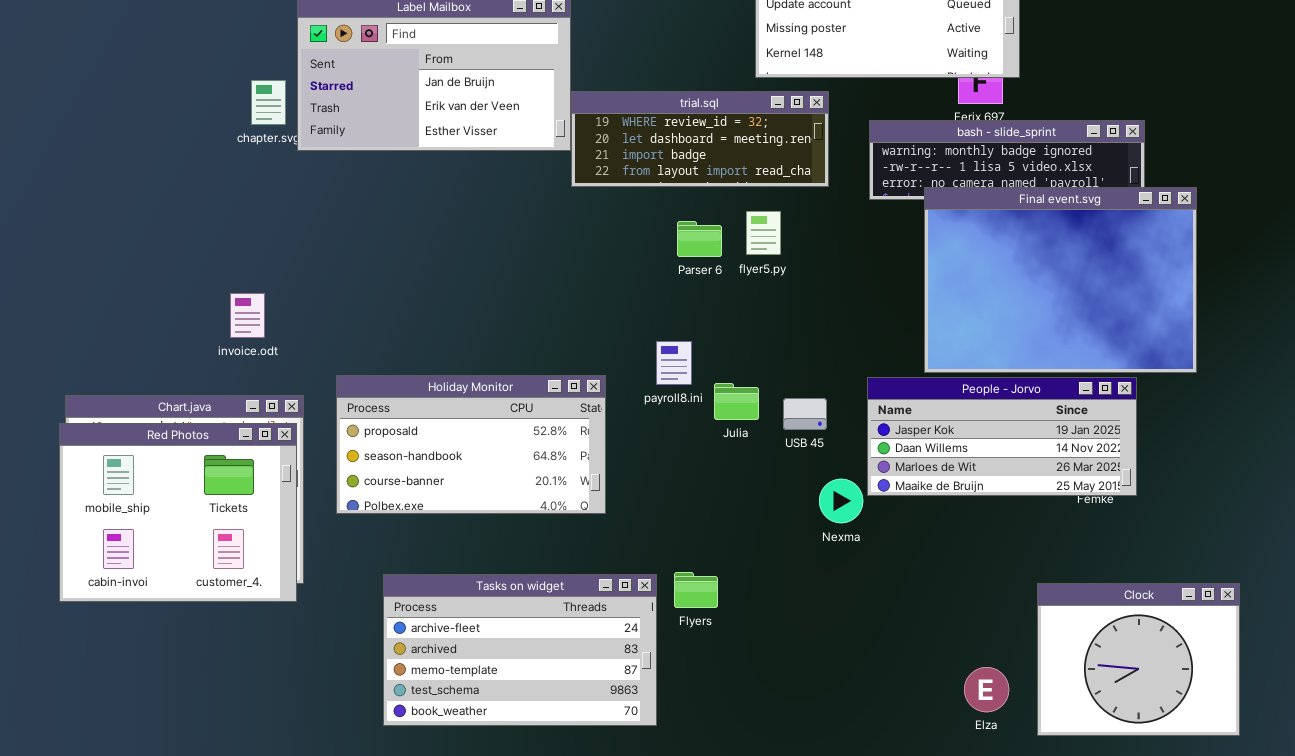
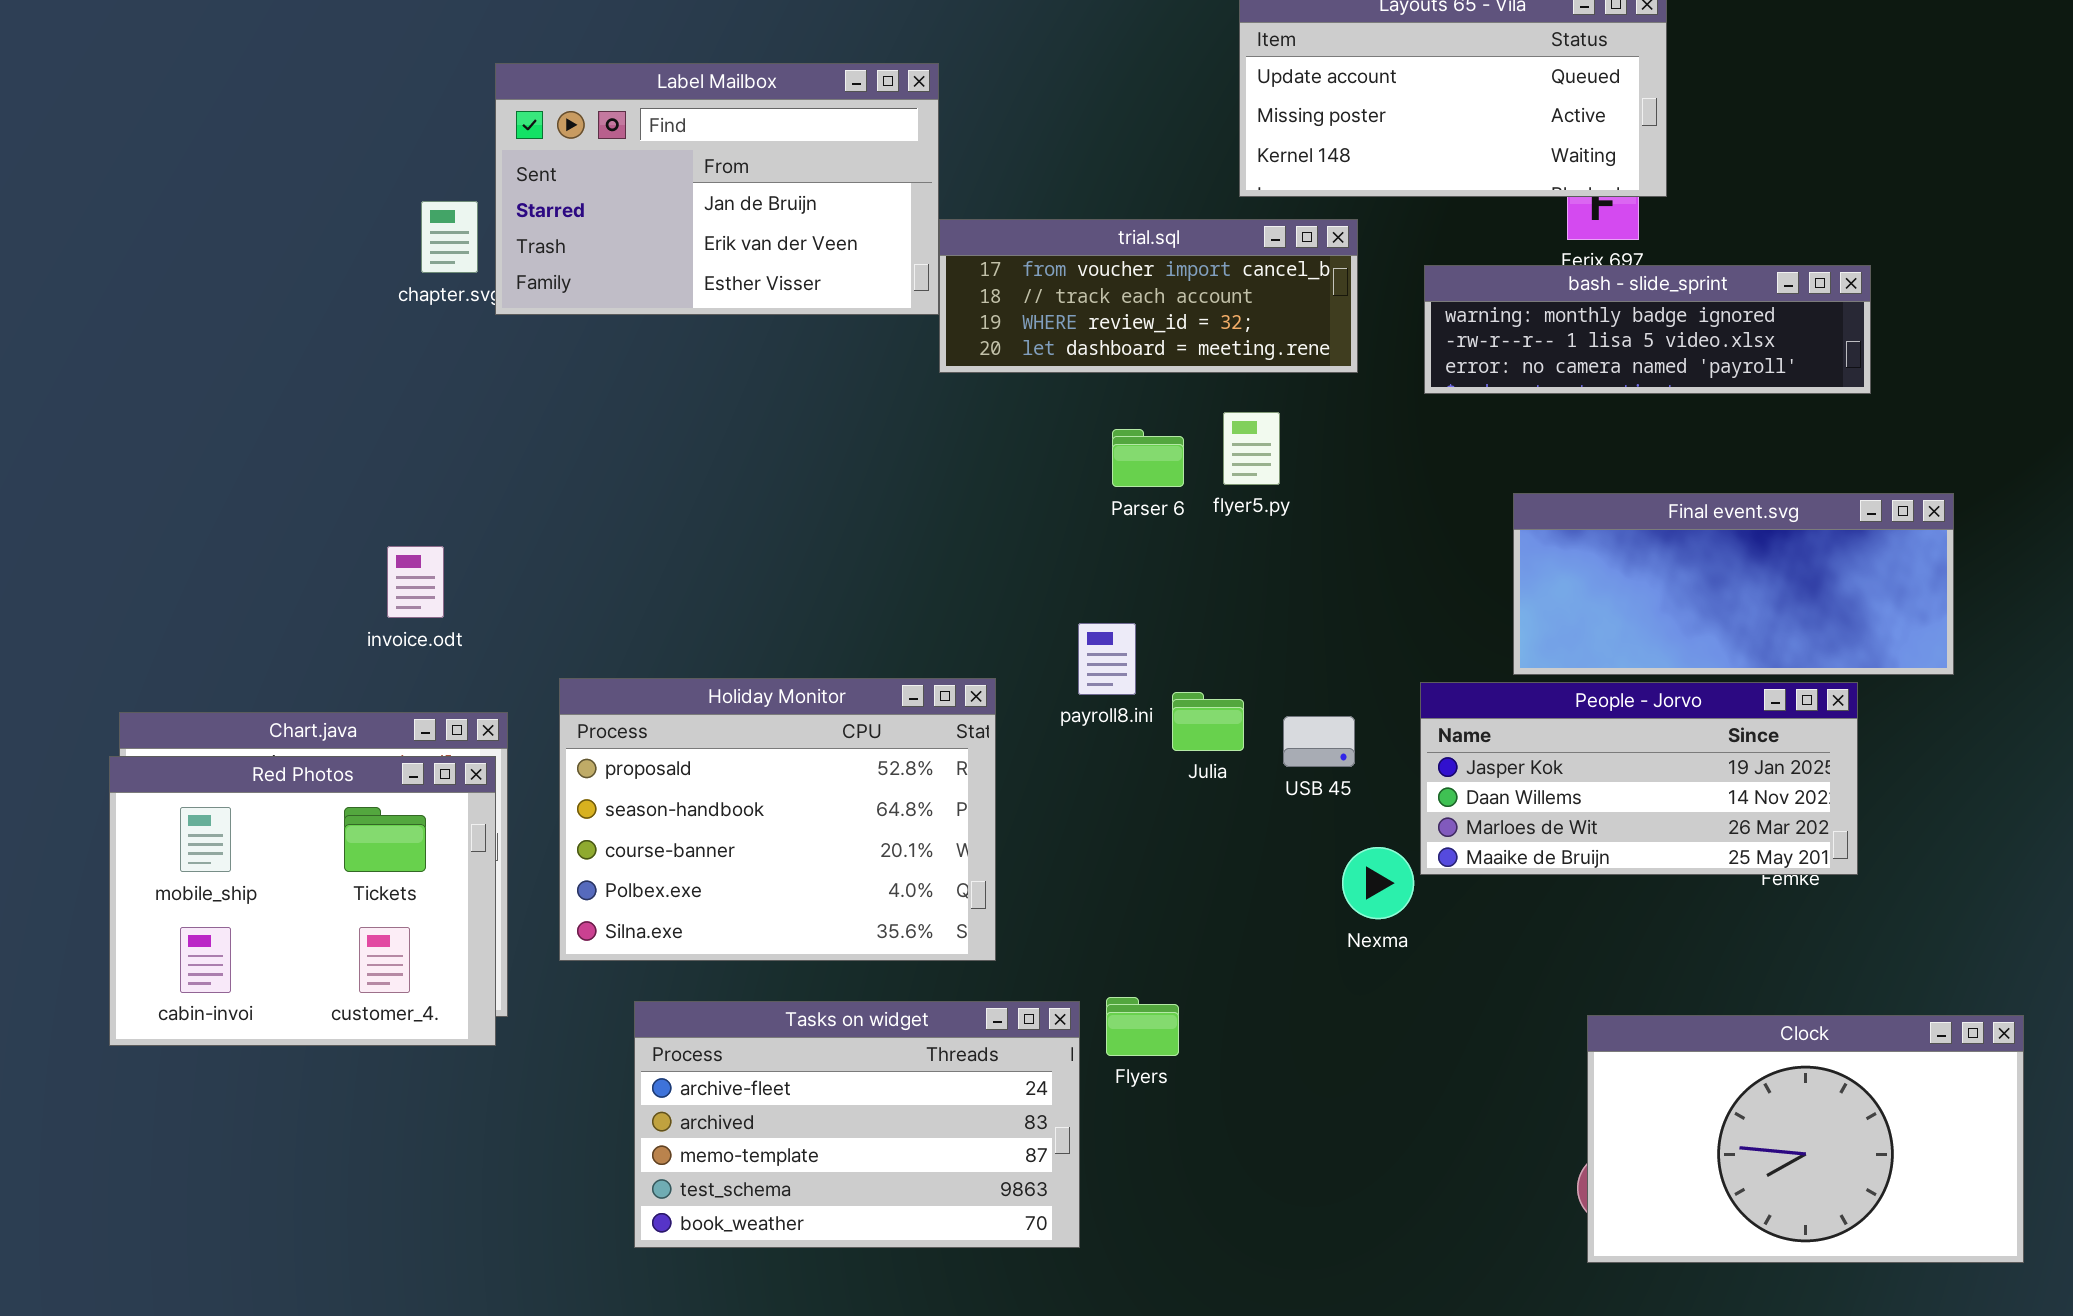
trial.sql: [571,91,829,187] -> [939,219,1358,373], scrolled up 2 rows
Final event.svg: [924,187,1197,373] -> [1513,493,1954,675], resized
Holiday Monitor: [336,375,606,514] -> [559,678,996,961], resized
Clock: [1037,583,1240,736] -> [1587,1015,2024,1263], resized

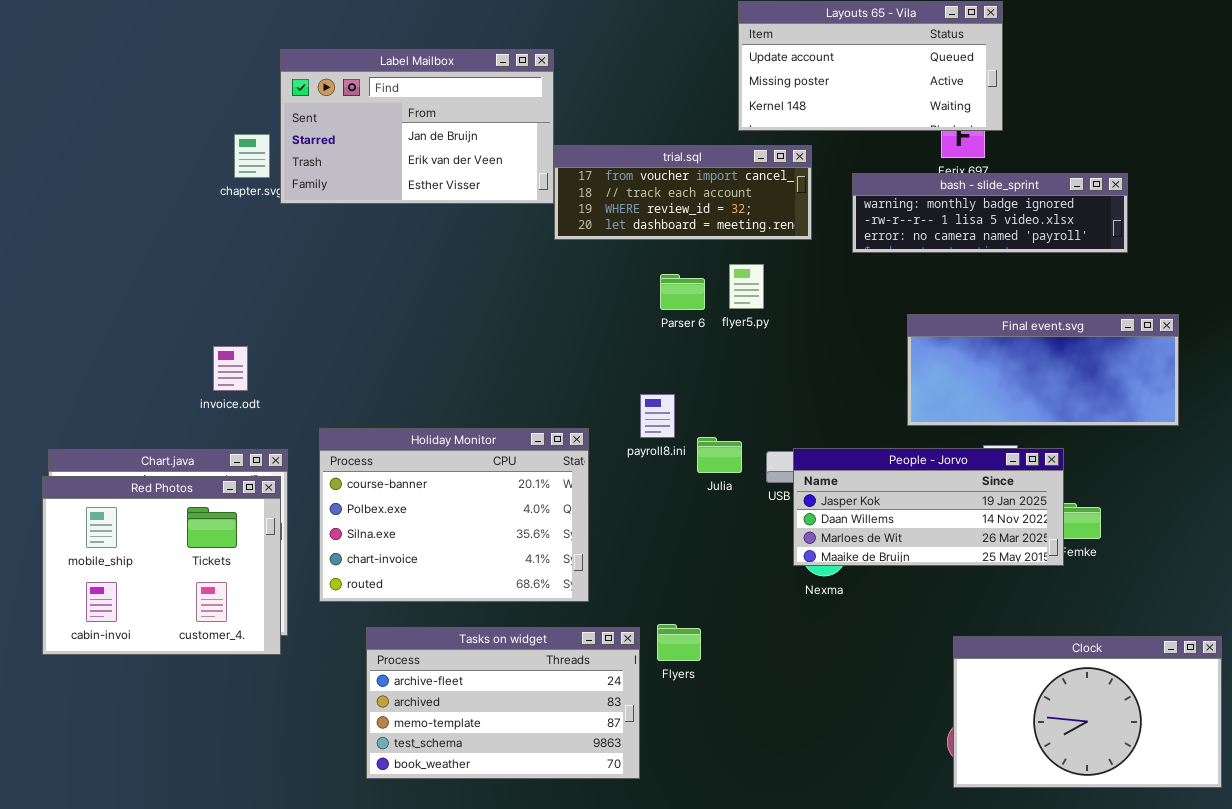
Holiday Monitor: [559,678,996,961] -> [319,428,589,602], scrolled down 2 rows
People - Jorvo: [1420,682,1858,875] -> [793,448,1064,566], moved

